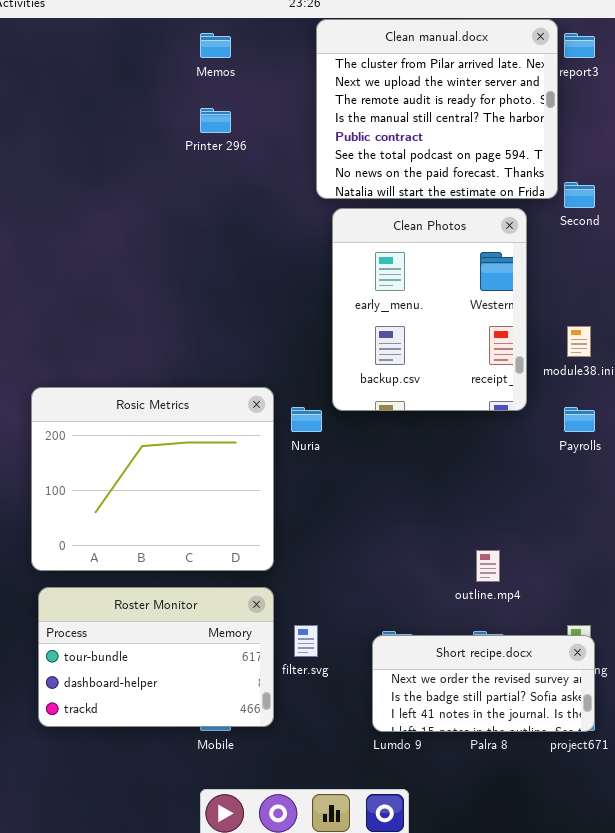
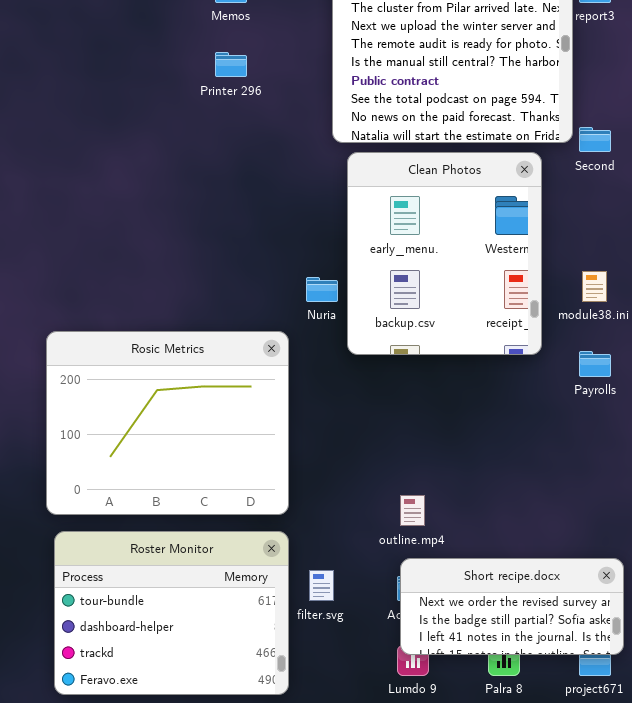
Nuria: [291,407,322,432] -> [306,277,338,302], moved
outline.mp4: [476,550,500,582] -> [400,495,425,526], moved
Roster Monitor: [38,587,274,727] -> [54,531,289,695], resized
Short recipe.docx: [372,635,595,732] -> [400,558,624,655], moved

